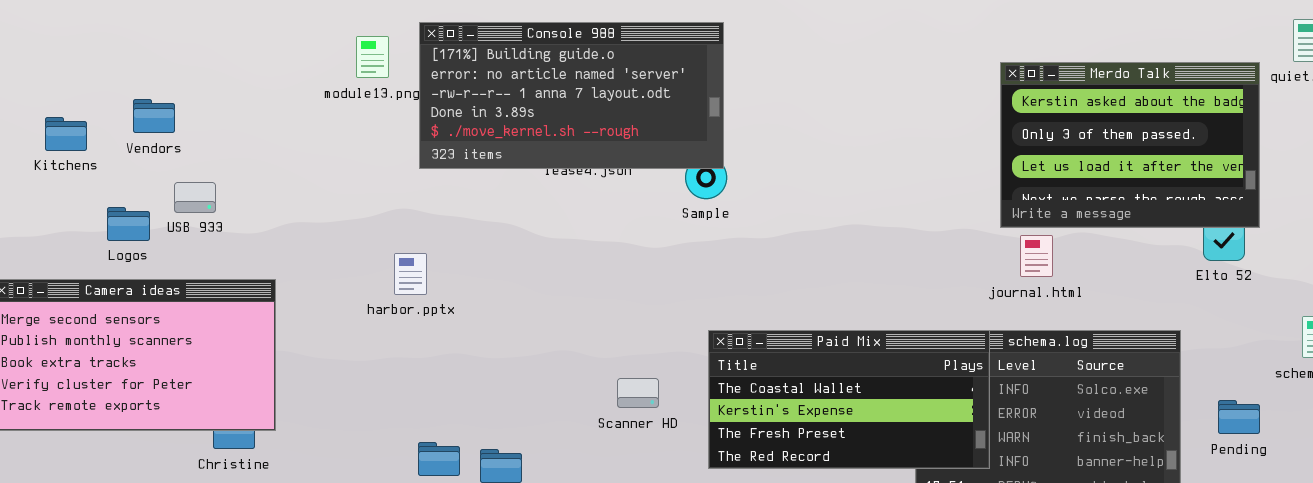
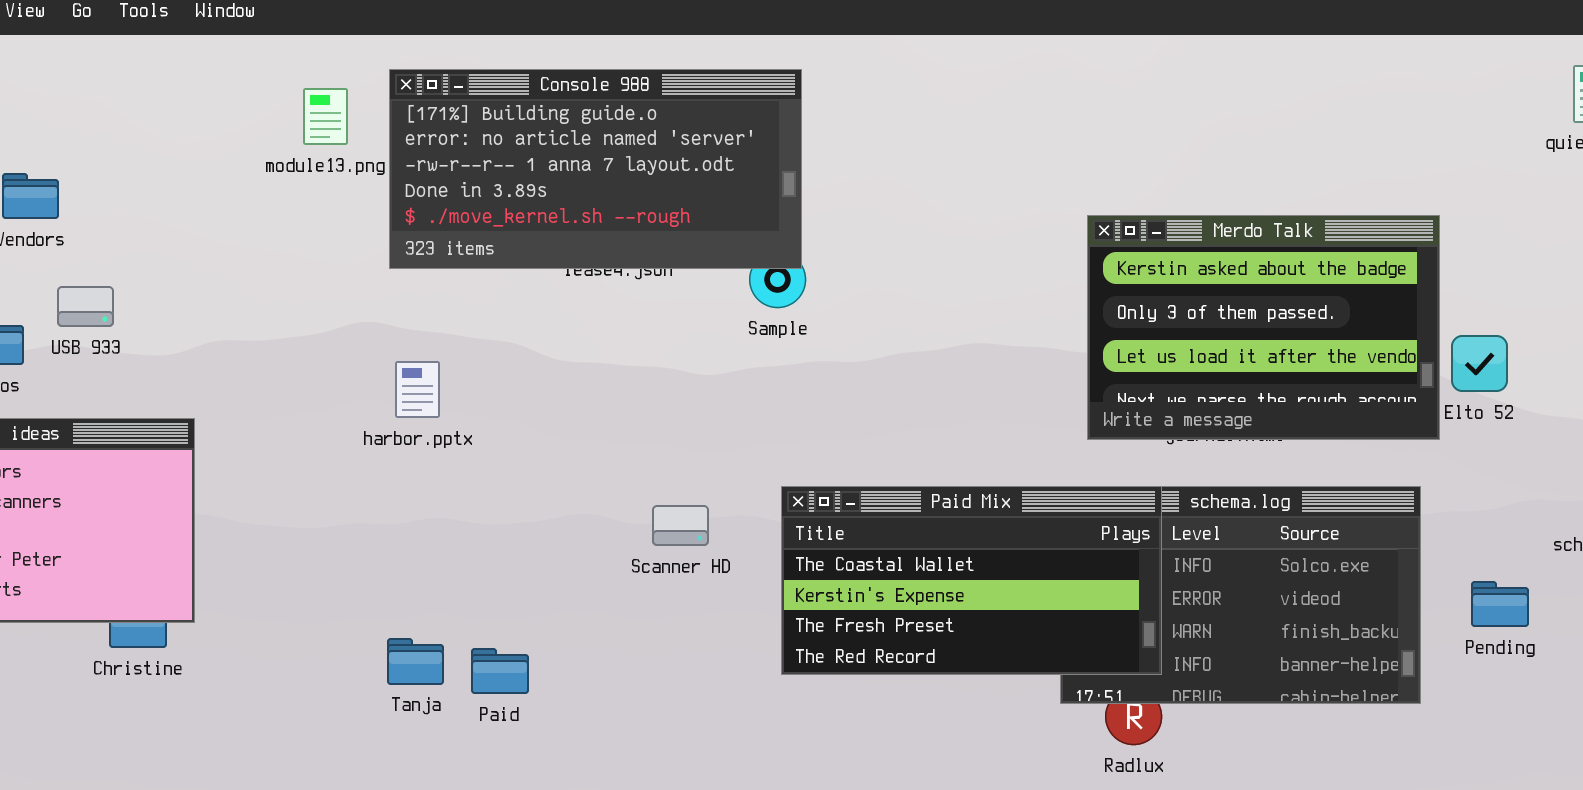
Merdo Talk: [1000,62,1260,228] -> [1087,215,1440,440], moved
harbor.pptx: [394,253,427,295] -> [395,361,440,418], moved
Scanner HD: [617,378,659,408] -> [652,505,709,546], moved

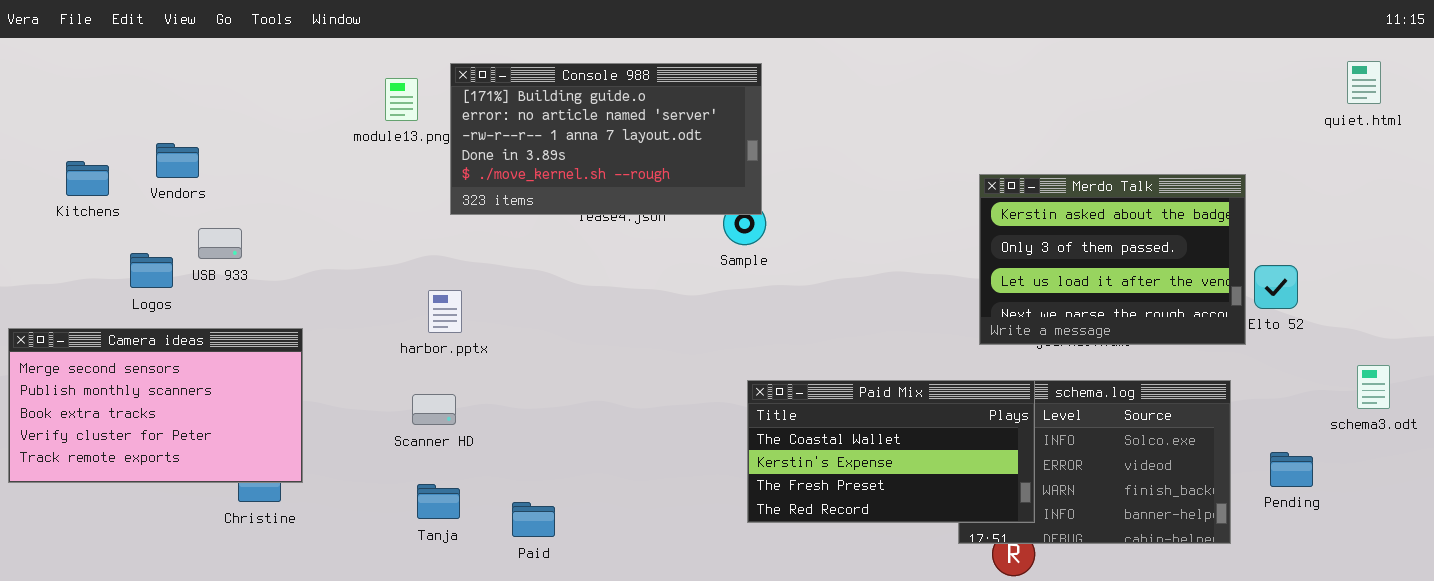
harbor.pptx: [395,361,440,418] -> [428,290,462,333], moved
Scanner HD: [652,505,709,546] -> [412,394,456,425], moved
Tanja: [387,638,444,685] -> [417,484,460,519], moved

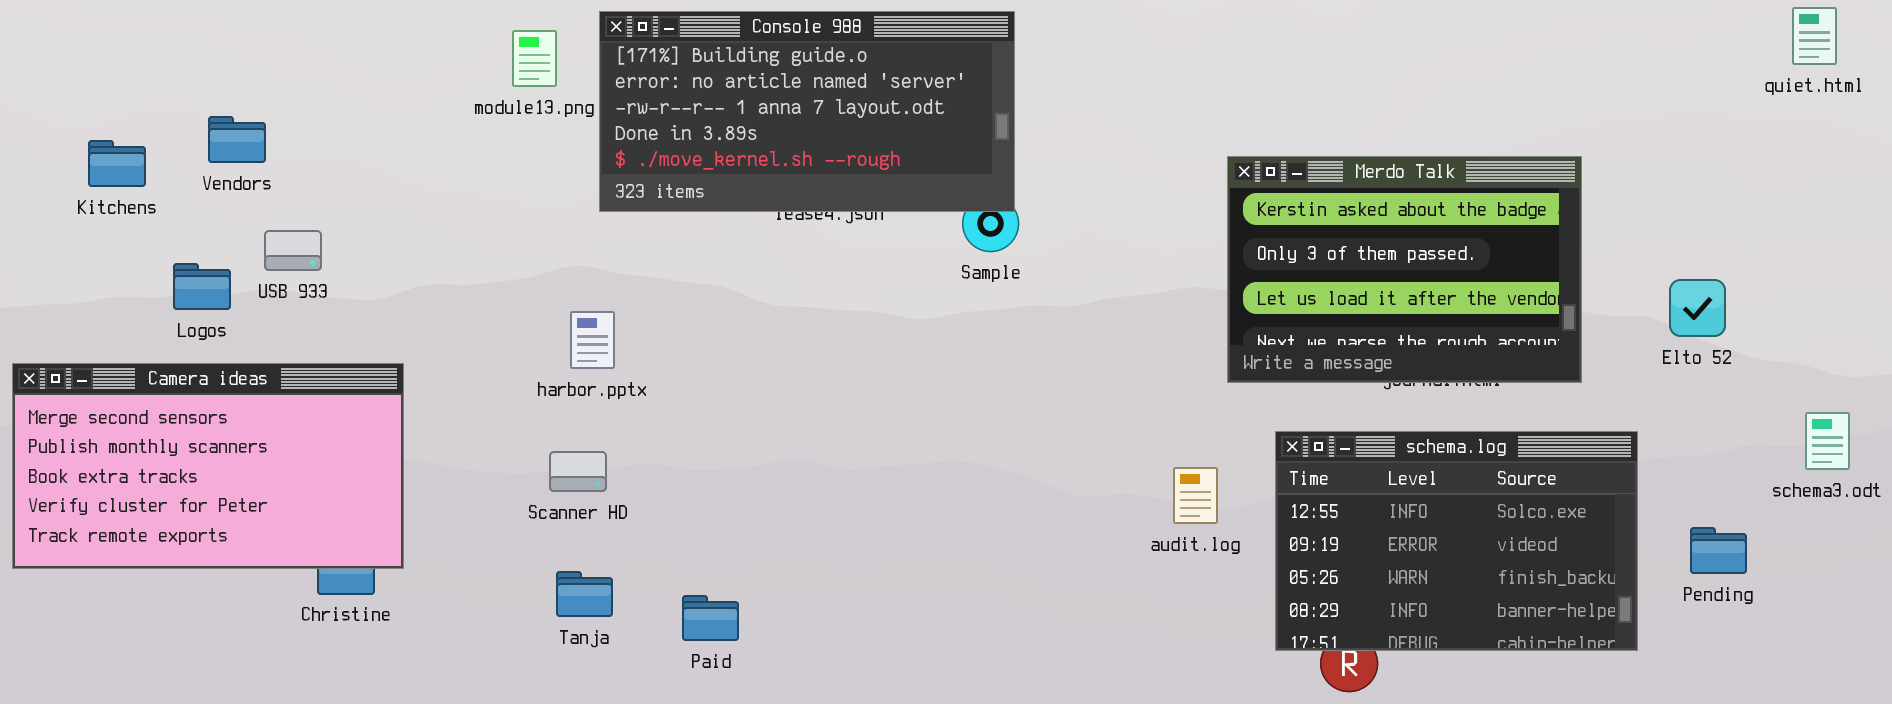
Merdo Talk: [979,174,1246,345] -> [1227,156,1582,383], moved
Paid Mix: [747,380,1035,523] -> none, closed

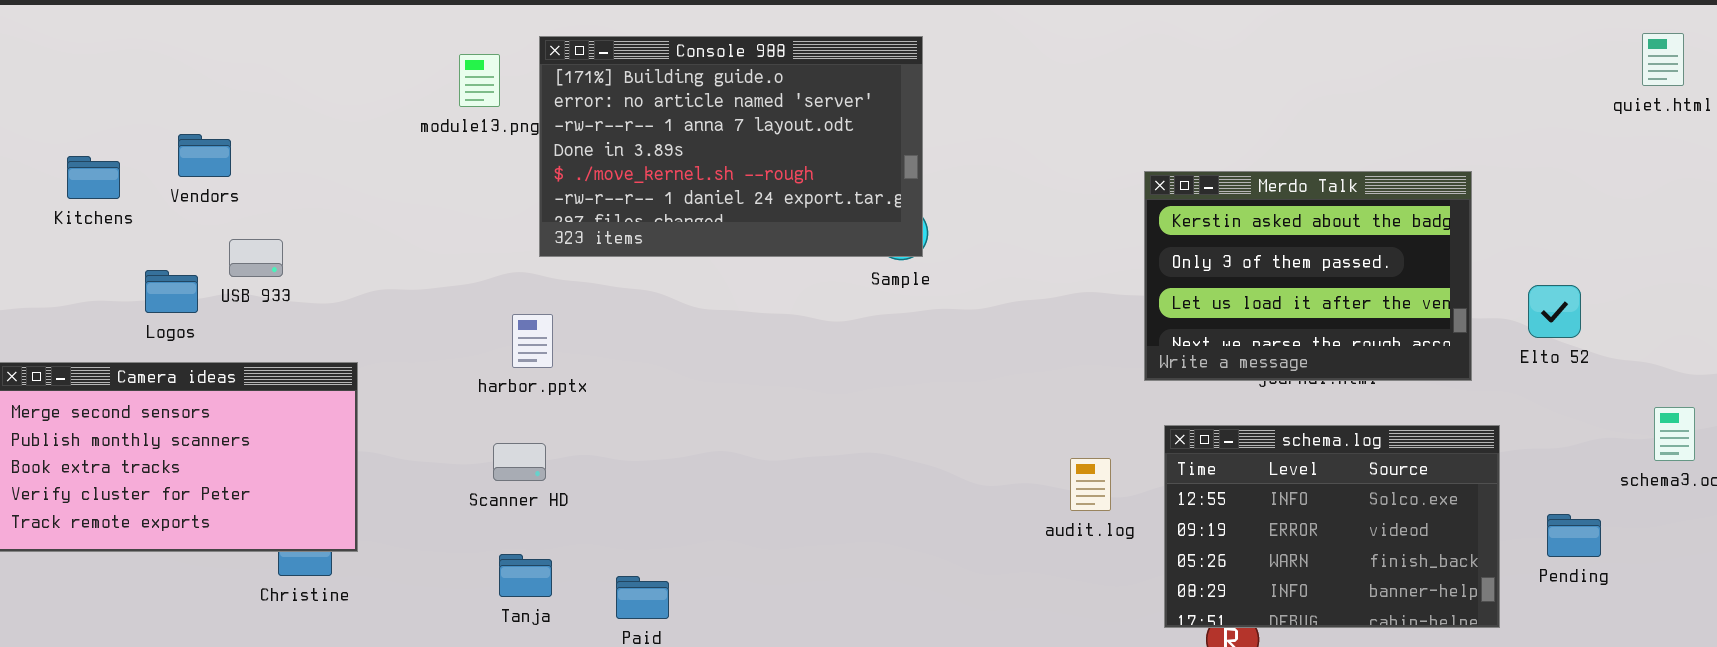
Console 988: [599,11,1015,212] -> [539,36,923,257], resized
Merdo Talk: [1227,156,1582,383] -> [1144,171,1472,381], moved

